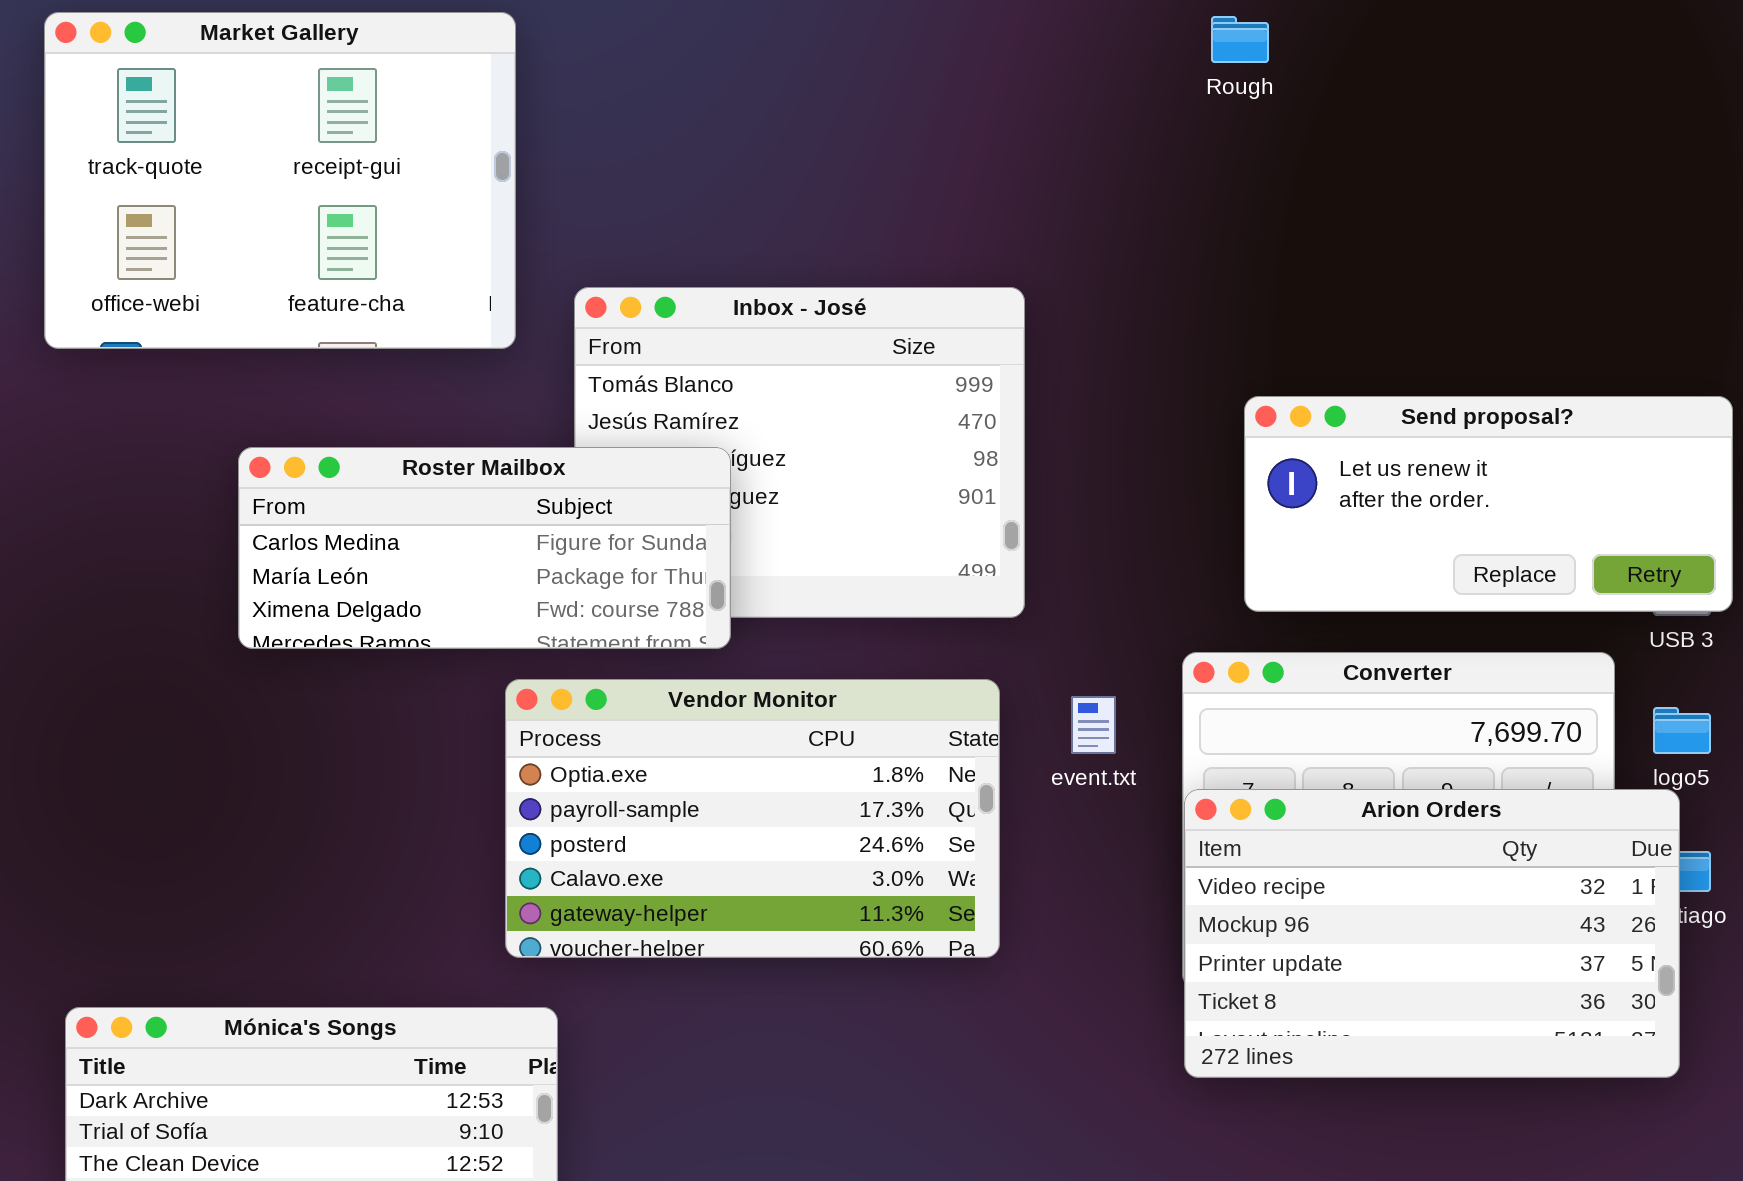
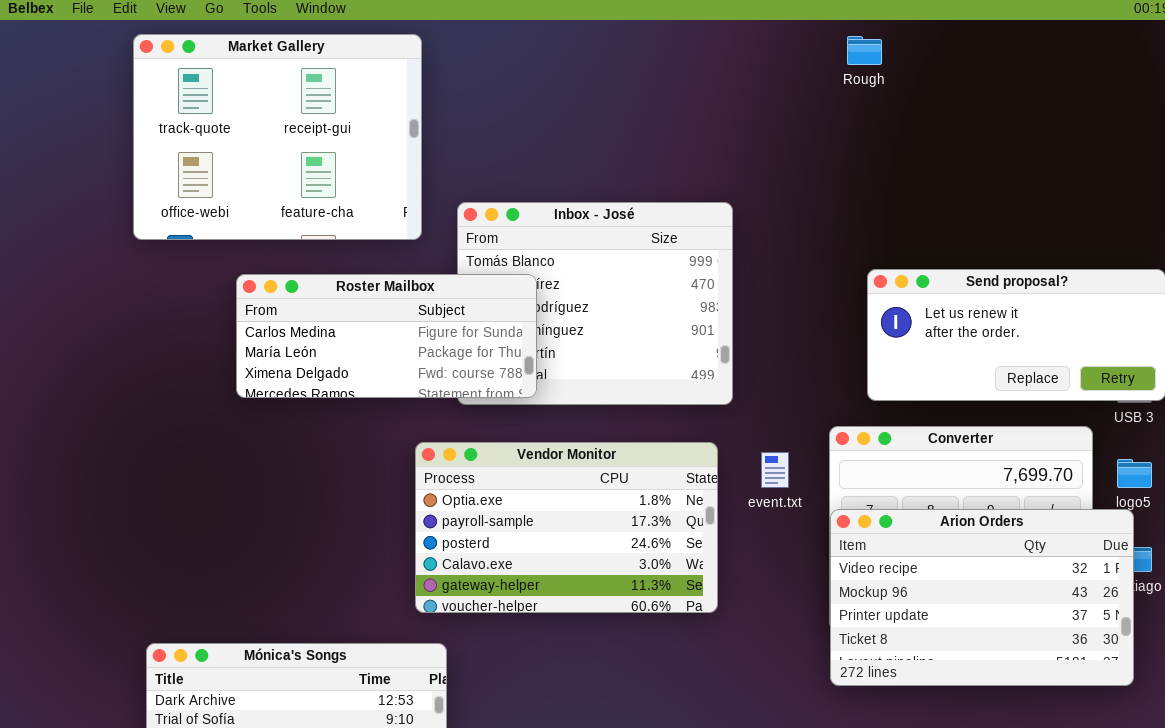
Roster Mailbox: [238,447,731,649] -> [236,274,537,398], moved

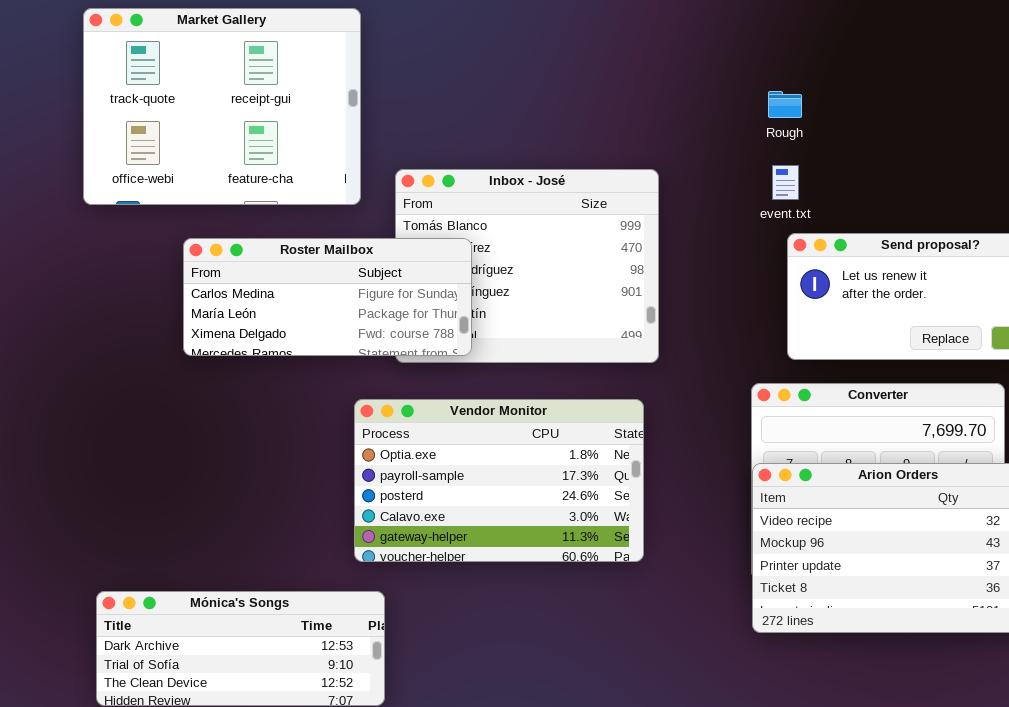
Rough: [847,36,882,65] -> [768,91,802,118], moved
event.txt: [761,452,789,488] -> [772,165,799,200], moved

